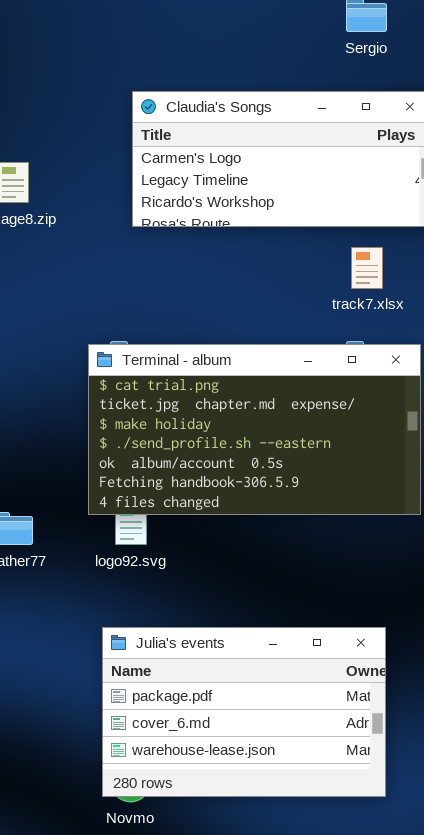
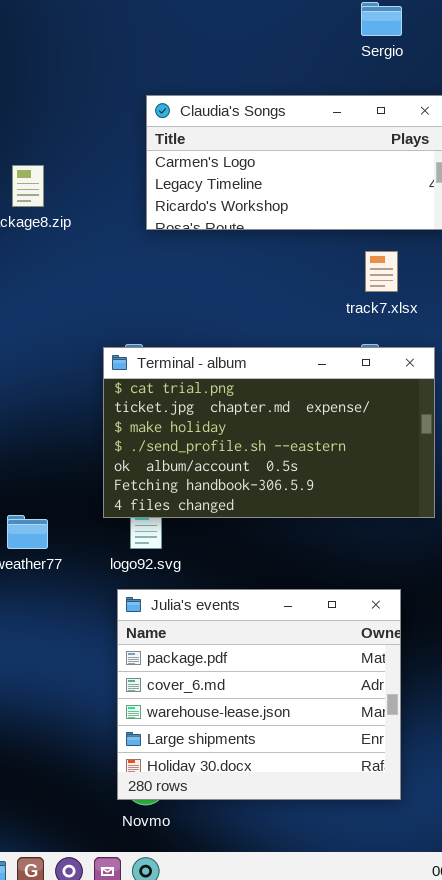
Julia's events: [102,627,386,797] -> [117,589,401,800], resized

